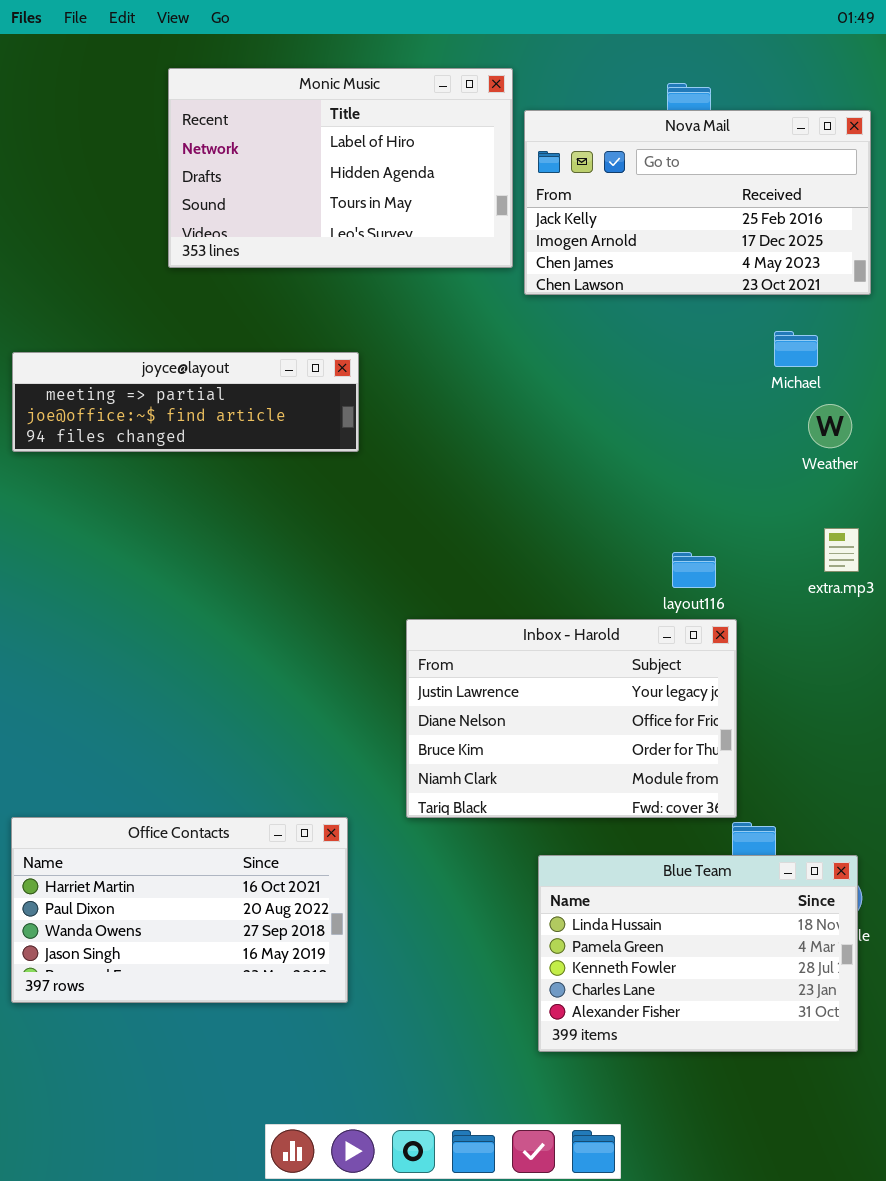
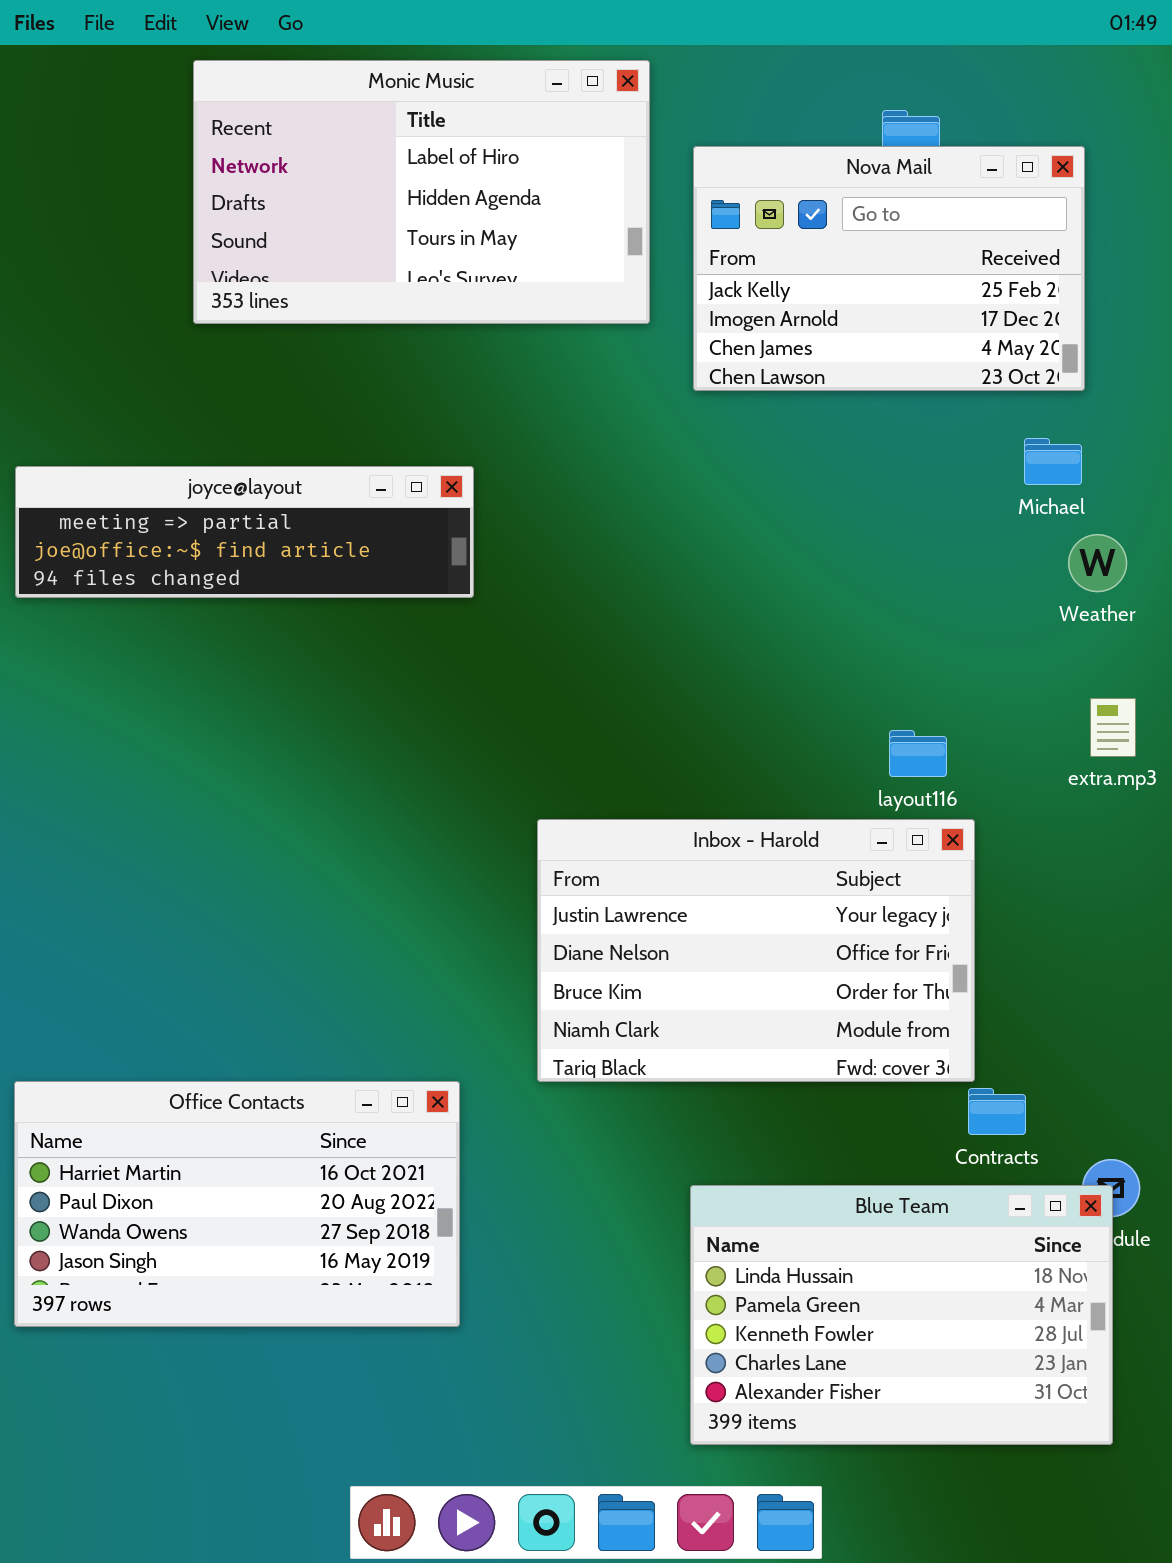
Monic Music: [168,68,513,268] -> [193,60,650,324], moved
Nova Mail: [524,110,871,295] -> [693,146,1085,391], resized
Blue Team: [538,855,858,1052] -> [690,1185,1113,1445], moved

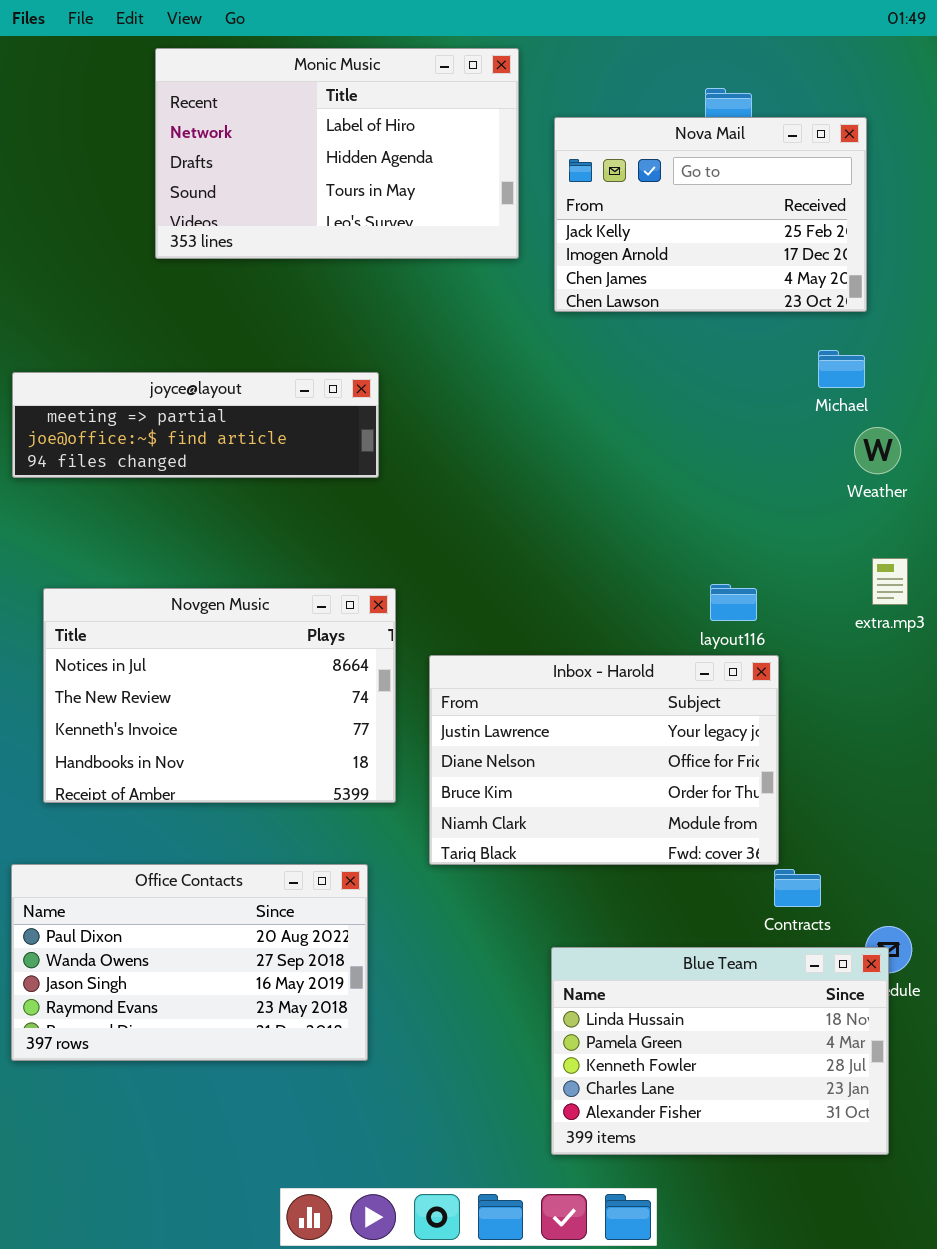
Novgen Music: none -> [43,588,396,803], opened
Office Contacts: [14,1081,460,1327] -> [11,864,368,1061], scrolled down 1 row

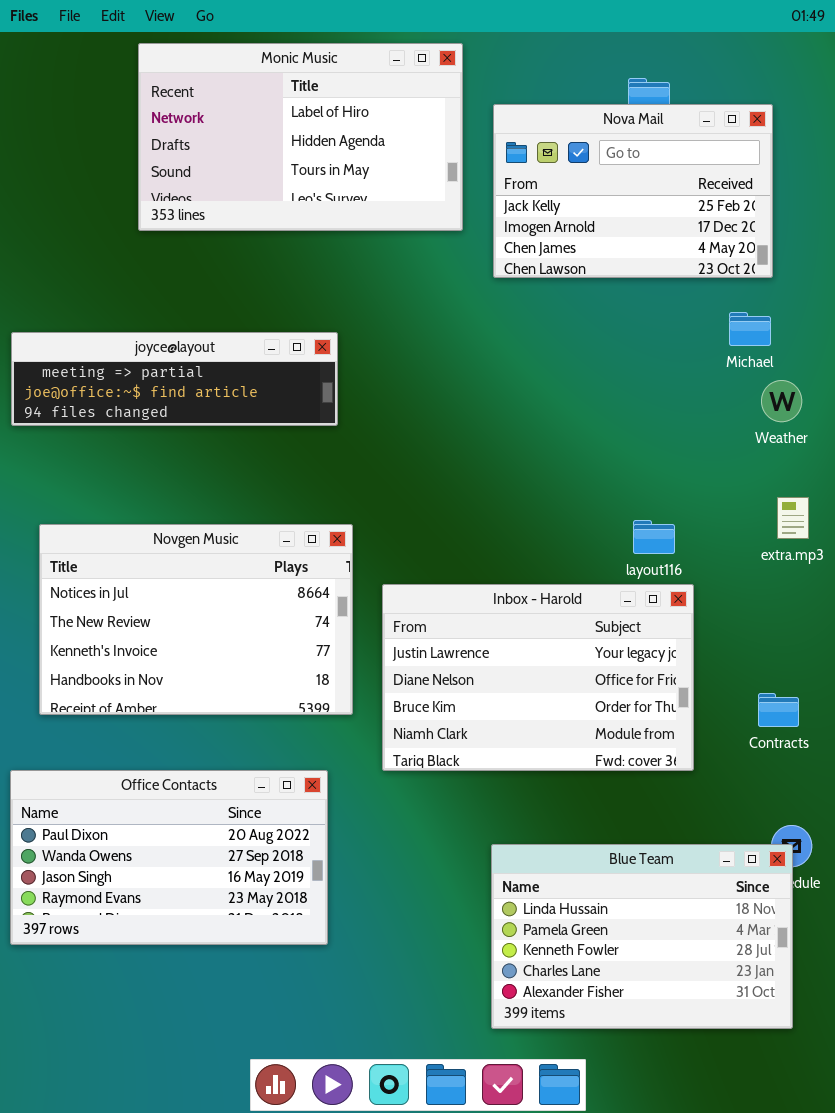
Contracts: [774,869,821,907] -> [758,693,799,727], moved

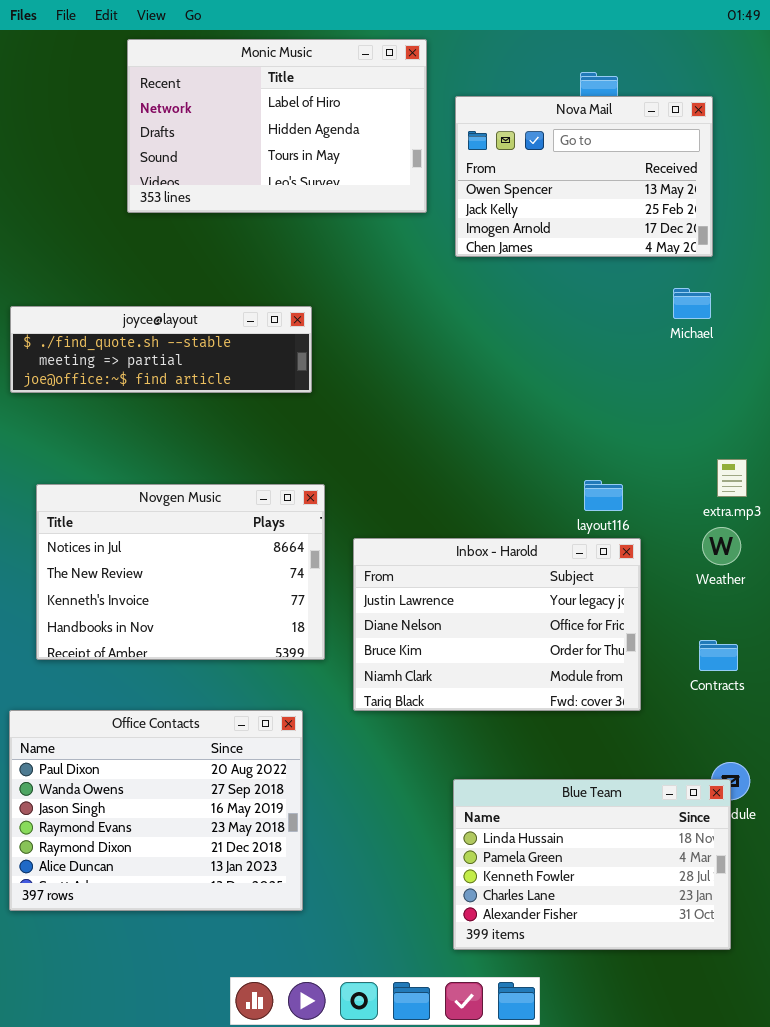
Nova Mail: [493,104,773,278] -> [455,96,713,257], scrolled up 1 row
joyce@layout: [11,332,338,426] -> [10,306,312,393], scrolled up 1 row
Weather: [761,380,802,422] -> [702,527,741,565], moved
Office Contacts: [10,770,328,945] -> [9,710,303,911], resized

